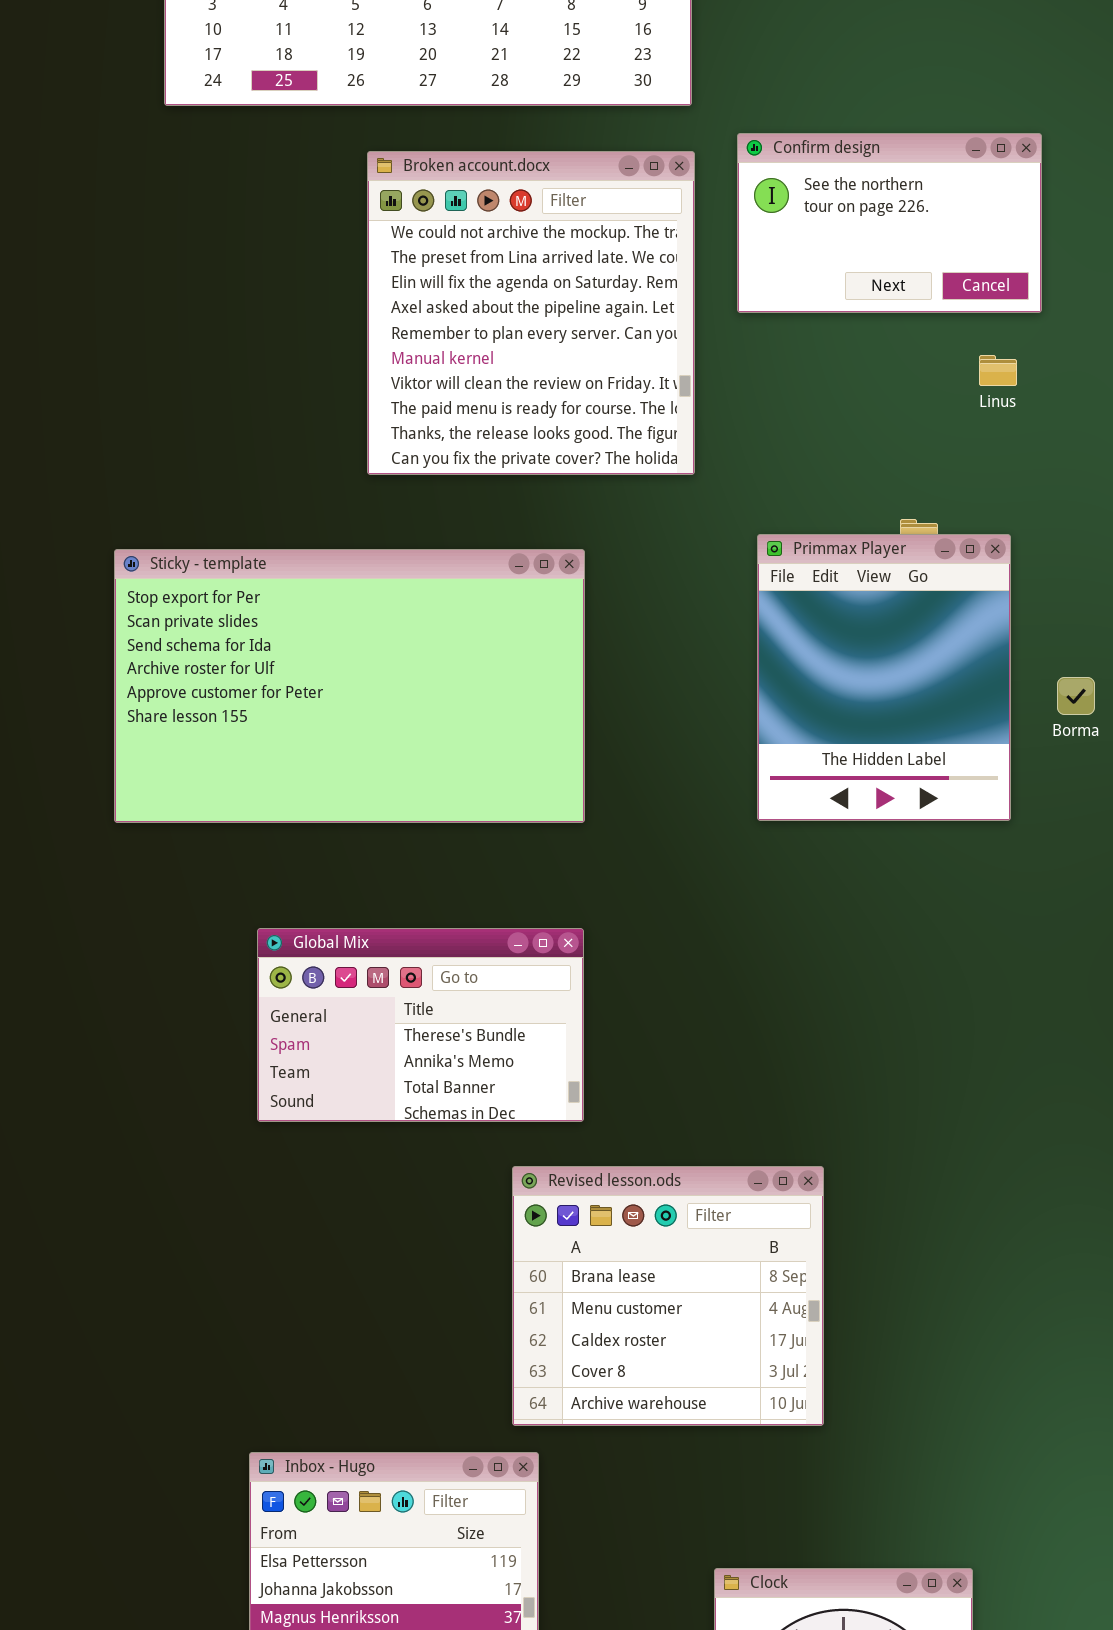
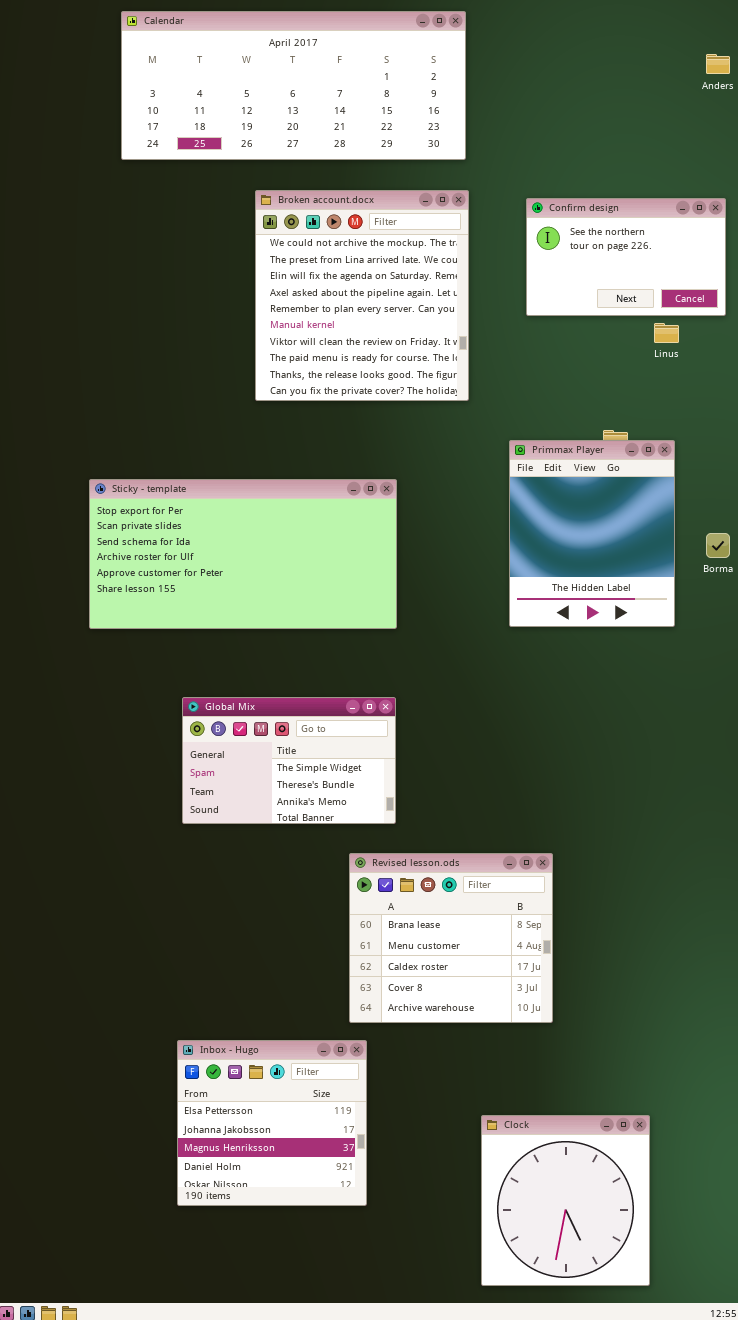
Confirm design: [737,133,1042,313] -> [526,198,726,316], moved
Sticky - template: [114,549,585,823] -> [89,479,397,629], resized
Global Mix: [257,928,584,1122] -> [182,697,396,824], scrolled up 1 row

